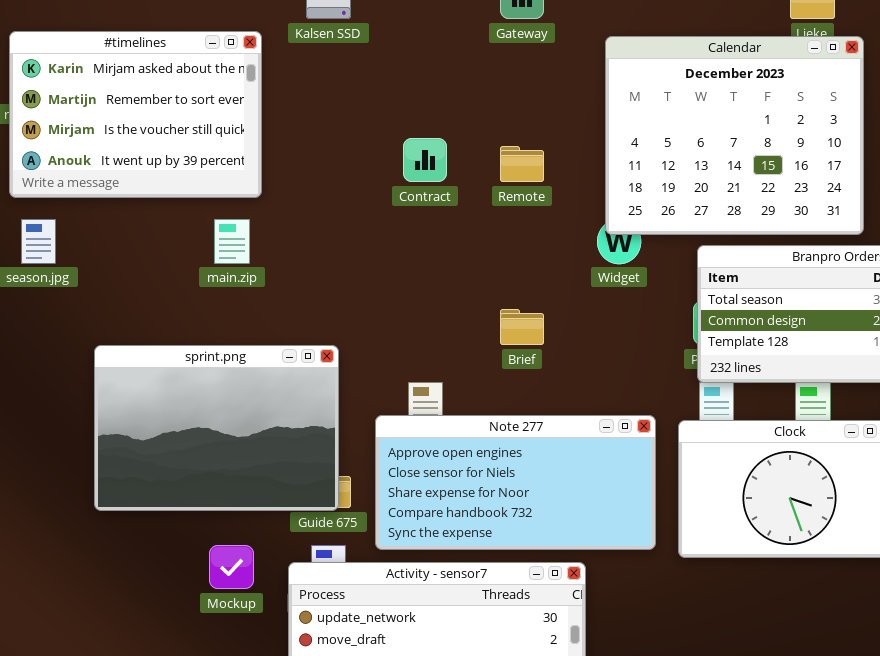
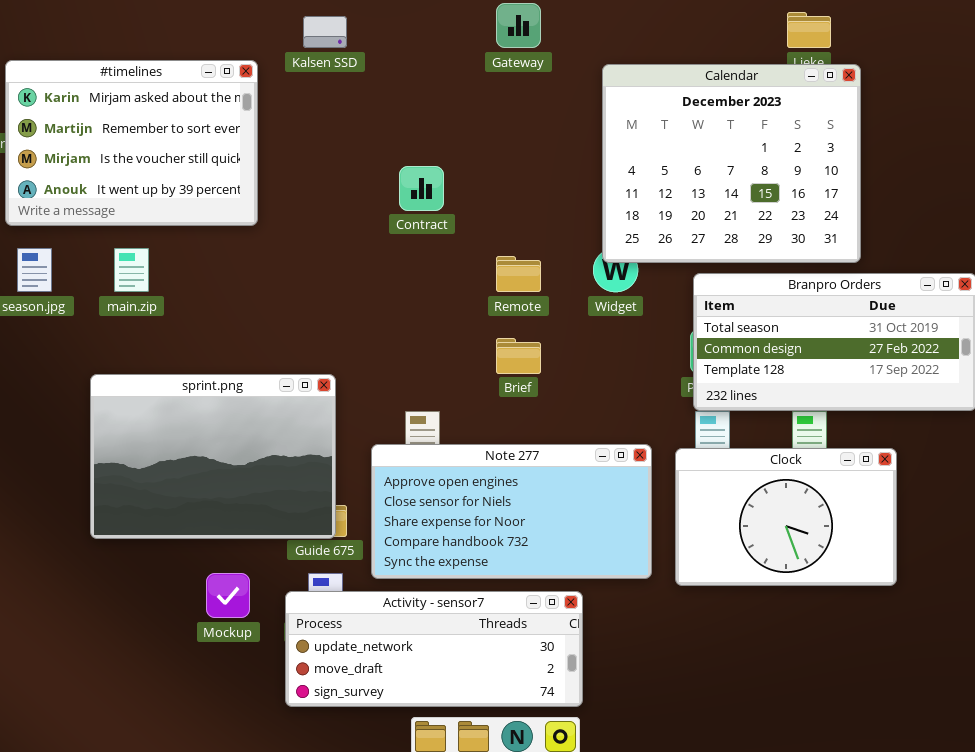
Remote: [500,146,544,182] -> [496,256,541,292], moved
main.zip: [214,219,250,264] -> [114,248,149,292], moved

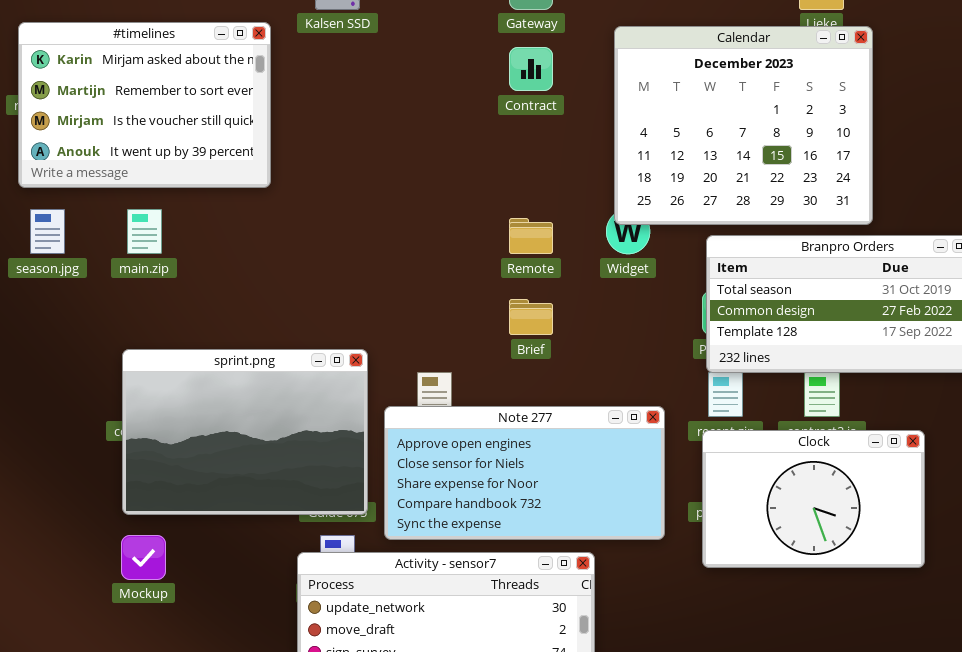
Contract: [399,166,444,211] -> [509,47,553,91], moved
sprint.png: [90,374,336,539] -> [122,349,368,515], moved
Clock: [675,448,897,586] -> [702,430,925,568], moved
Mockup: [206,573,250,618] -> [121,535,166,580], moved

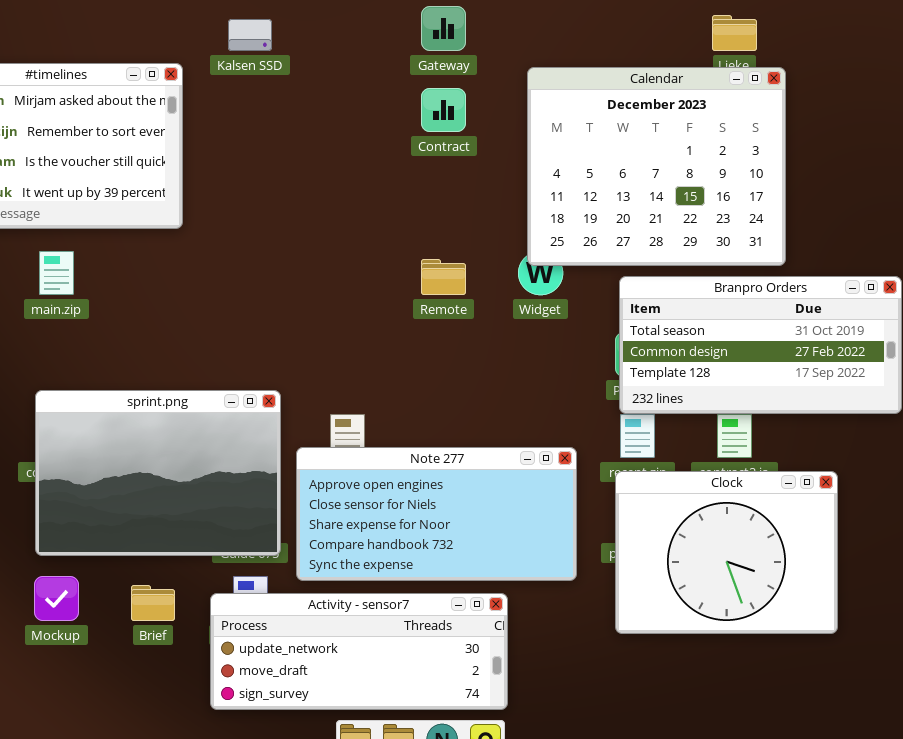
Brief: [509,299,553,335] -> [131,585,175,621], moved
Clock: [702,430,925,568] -> [615,471,838,634], resized

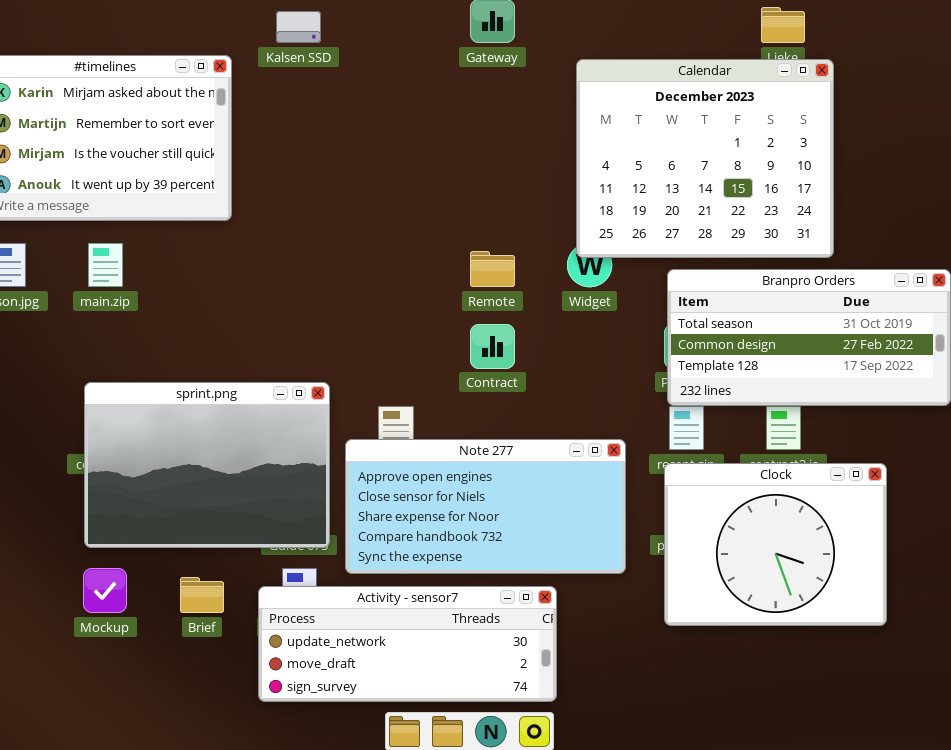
Contract: [421,88,466,132] -> [470,324,515,369], moved

